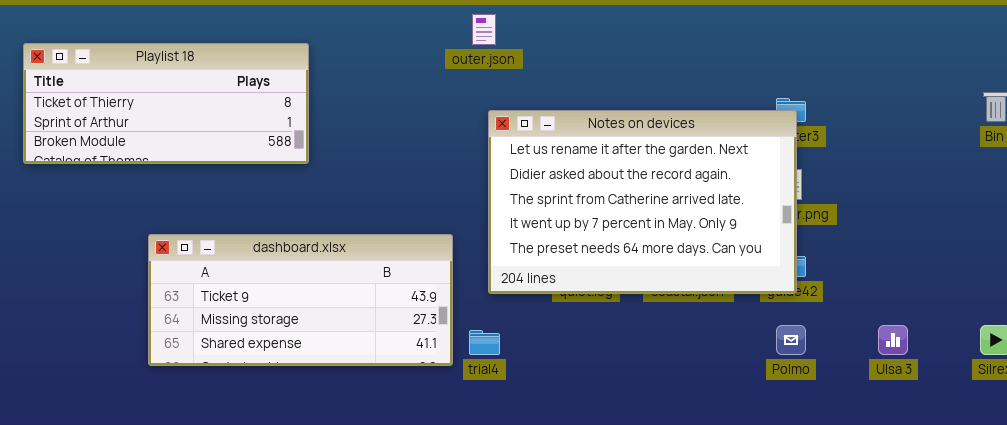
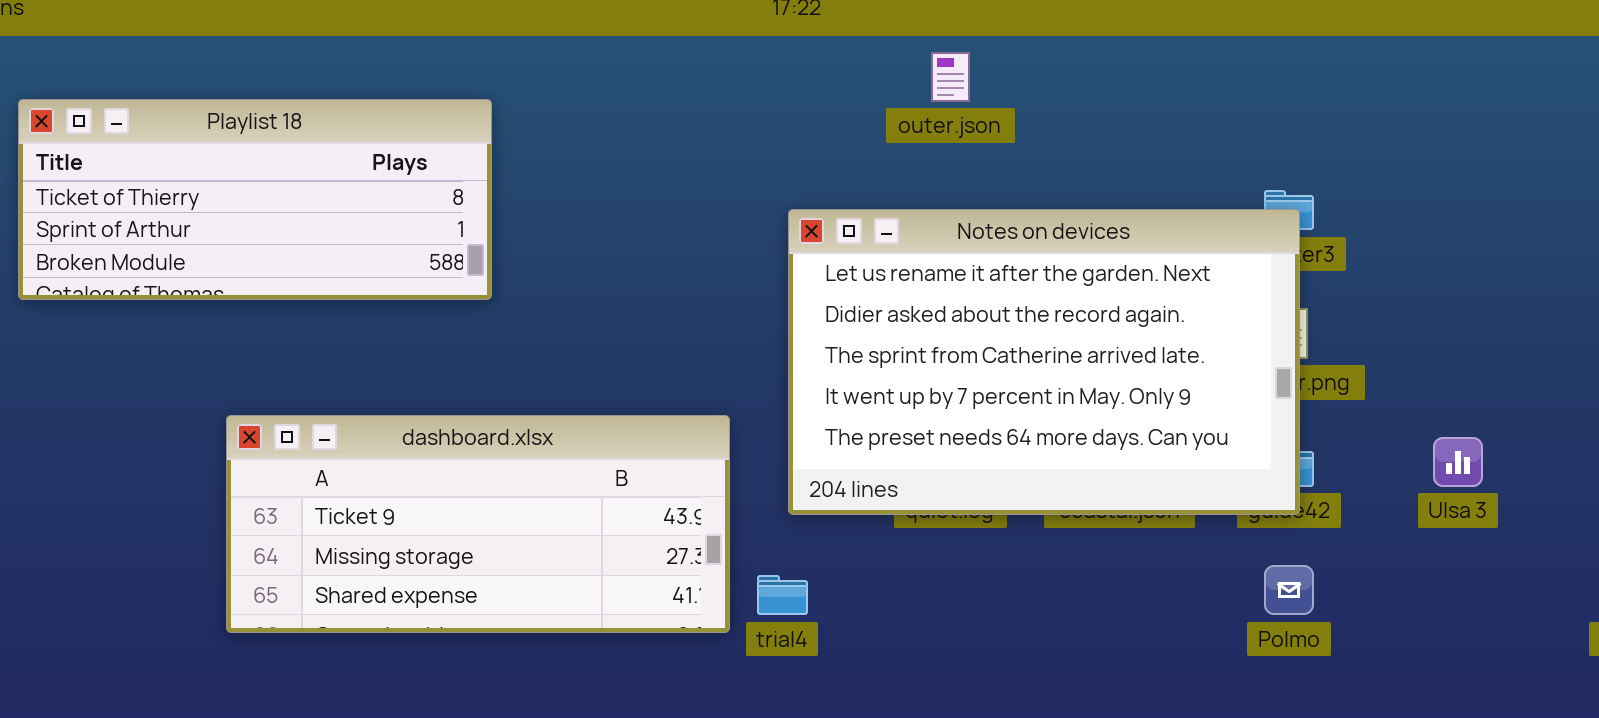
outer.json: [472,14,496,45] -> [931,52,970,102], moved
Ulsa 3: [878,325,908,355] -> [1433,437,1483,487], moved

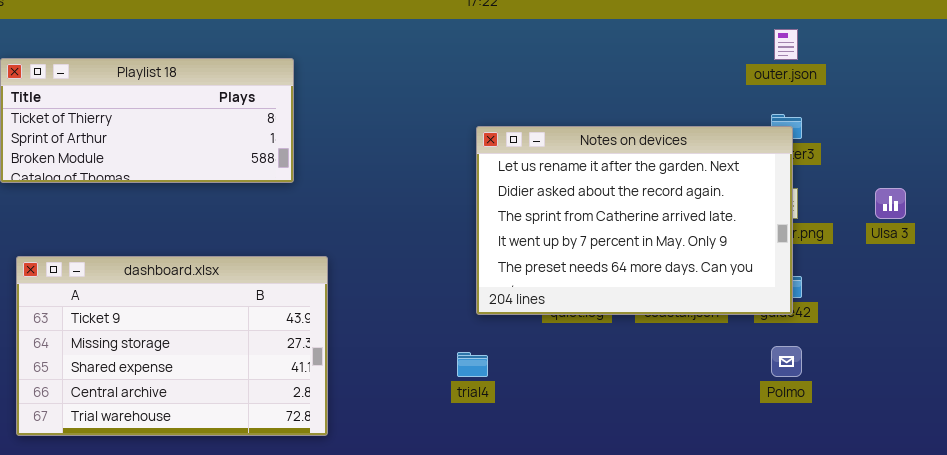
outer.json: [931,52,970,102] -> [774,29,798,60], moved
dashboard.xlsx: [226,415,730,633] -> [16,256,328,436], moved, resized
Ulsa 3: [1433,437,1483,487] -> [875,188,906,219], moved

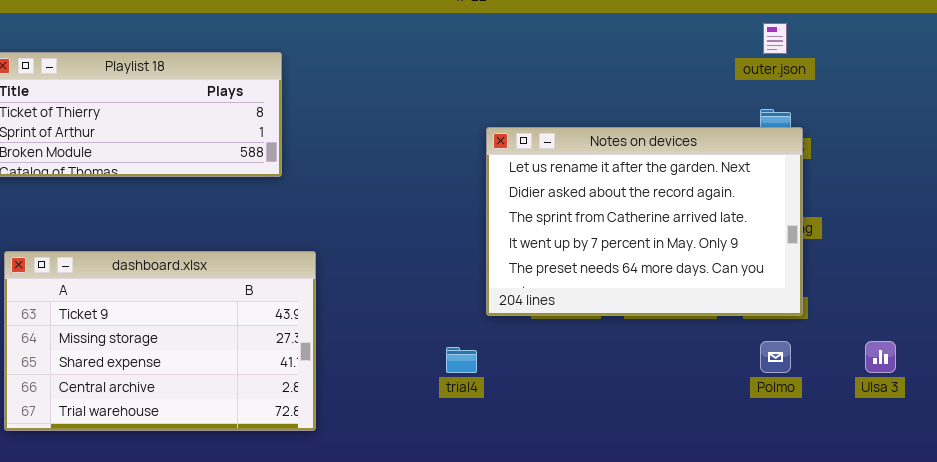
Notes on devices: [476,126,793,315] -> [486,127,803,316], moved
Ulsa 3: [875,188,906,219] -> [865,341,896,373], moved

